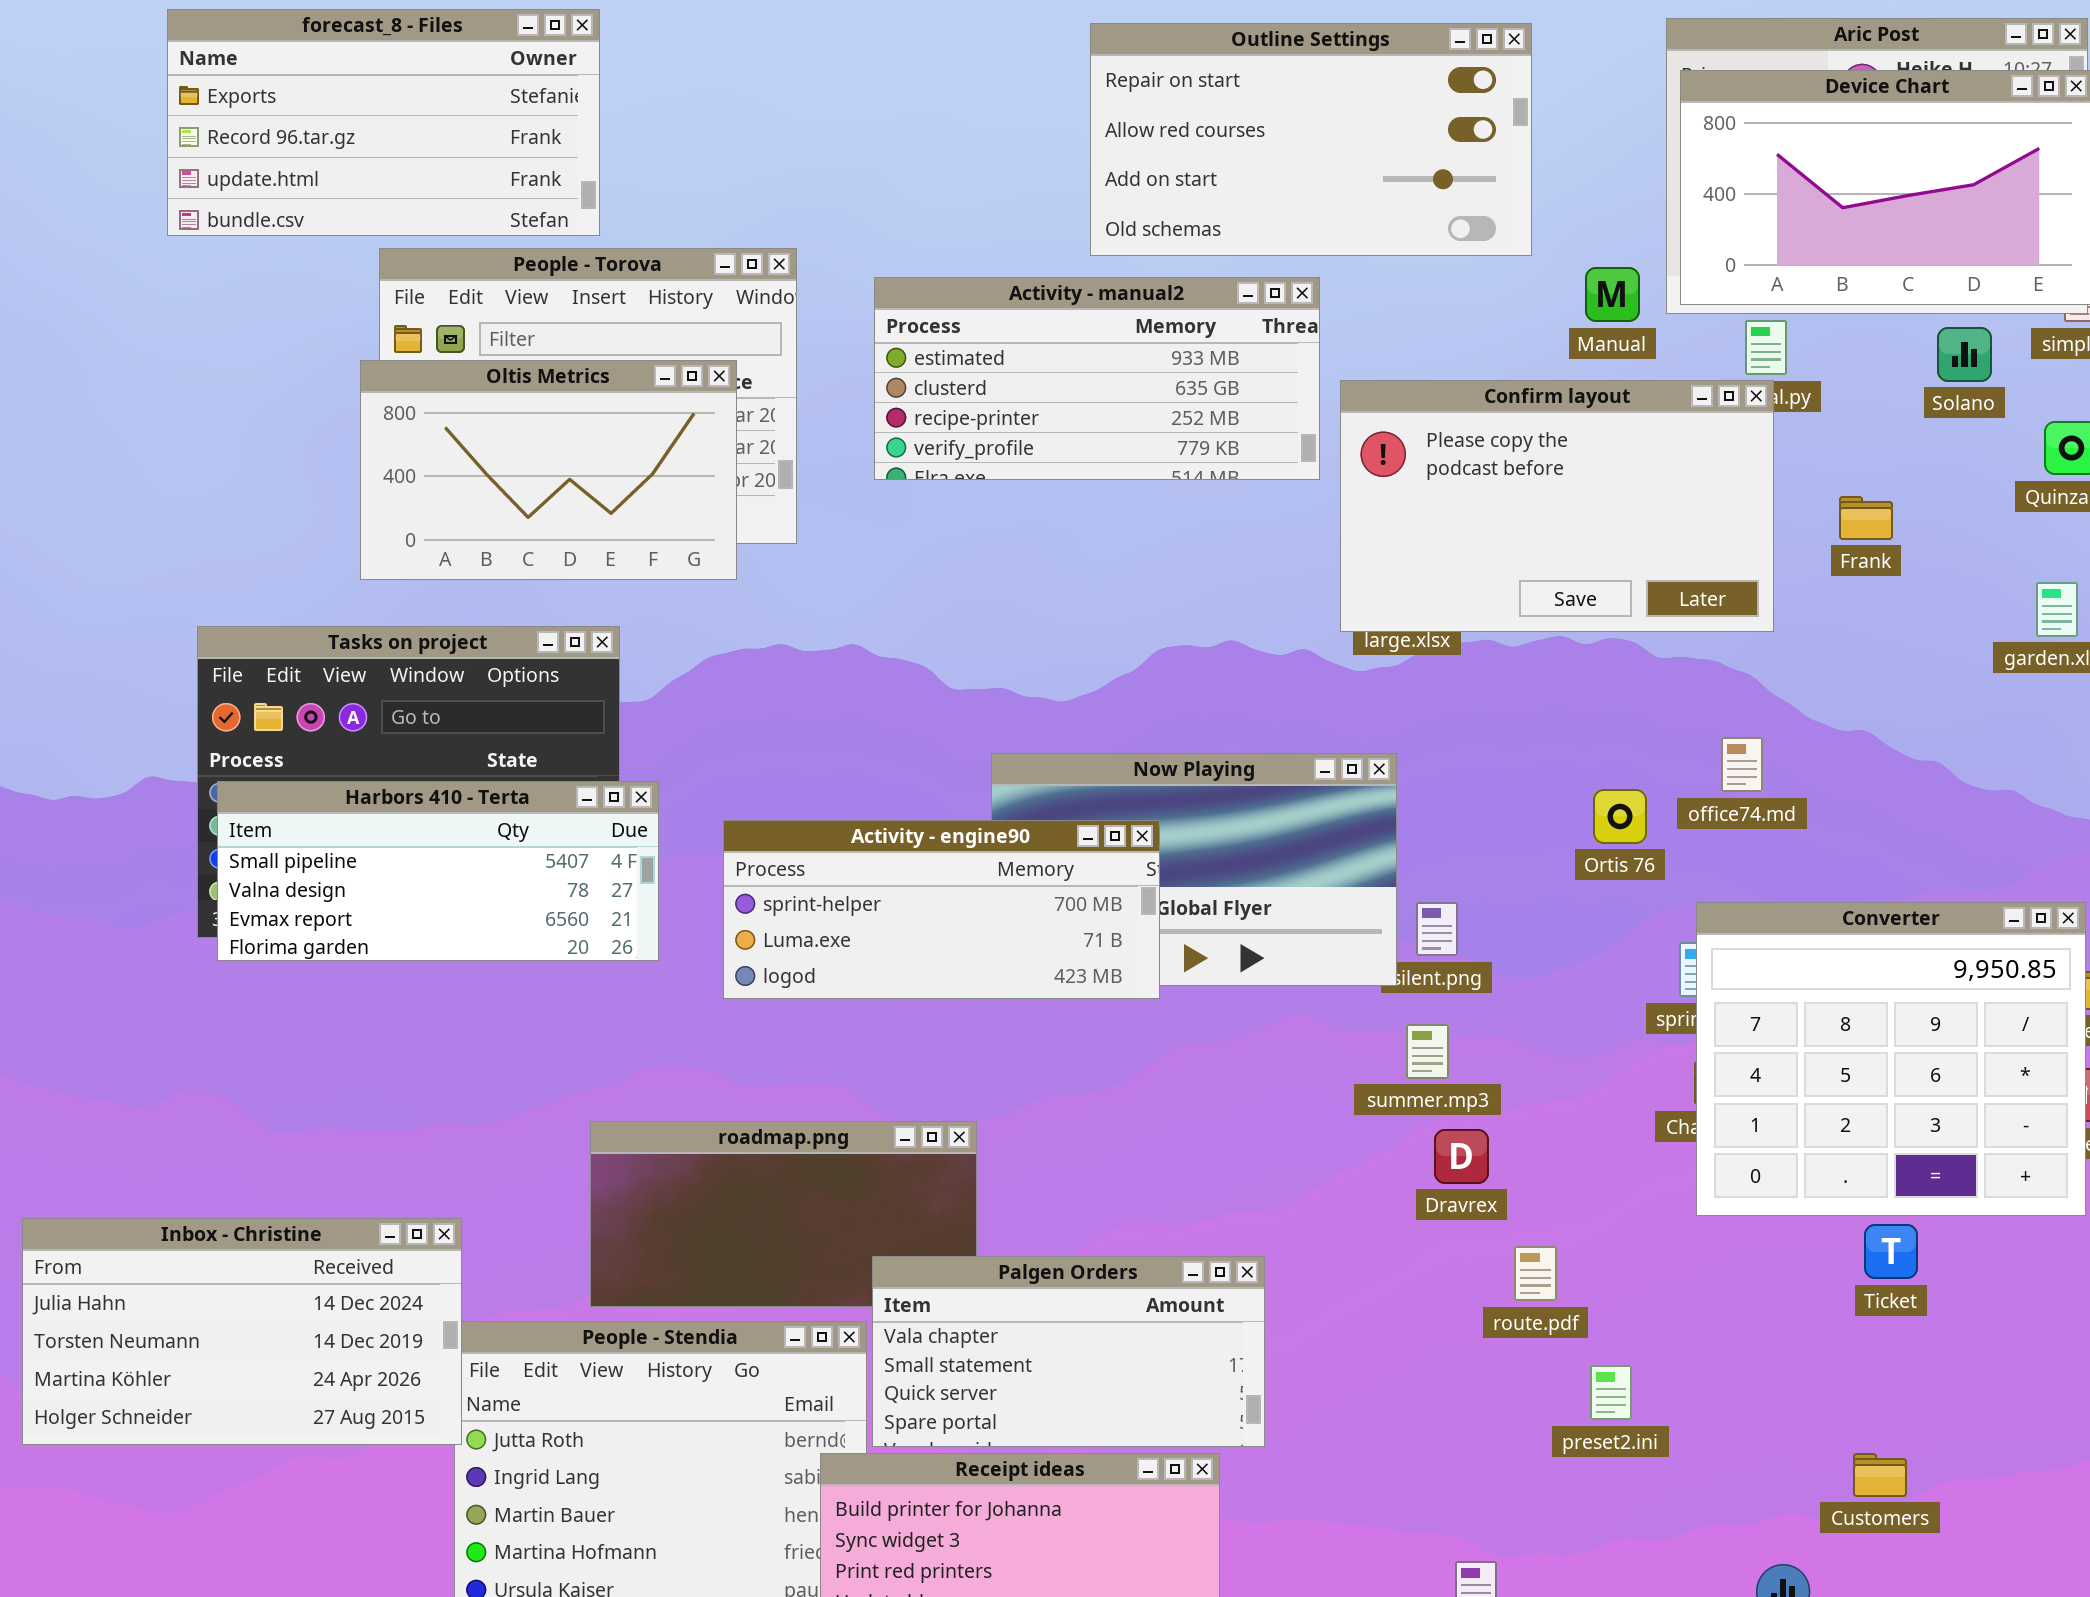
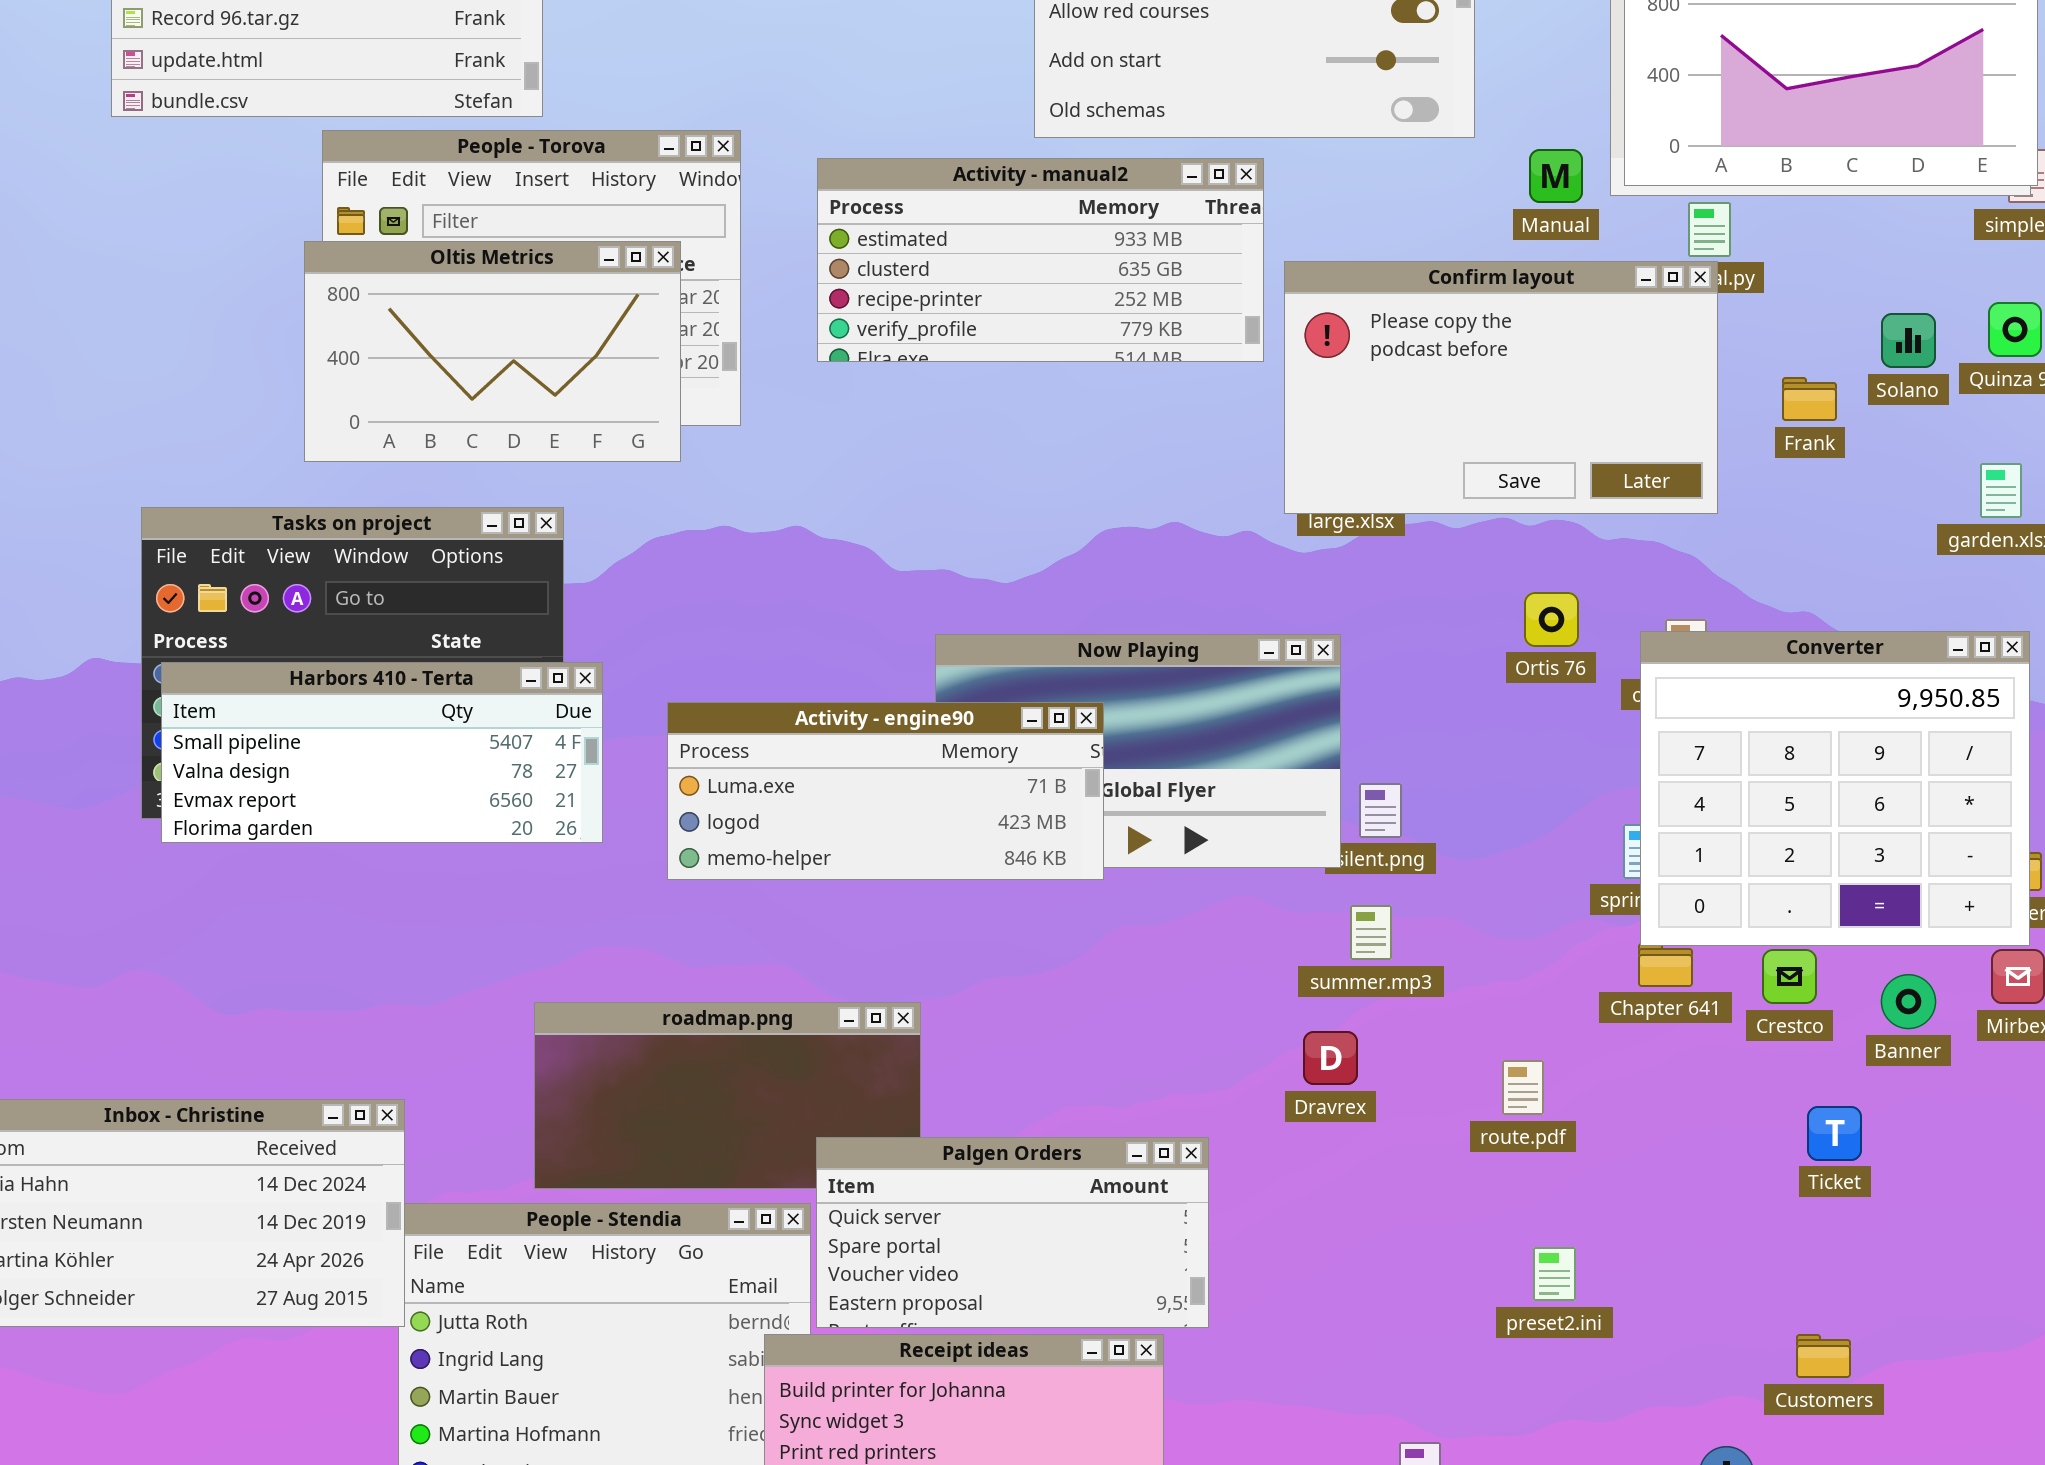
Solano: [1937,327,1992,382] -> [1881,313,1936,368], moved
Ortis 76: [1593,789,1647,844] -> [1524,592,1579,647], moved
Activity - engine90: [723,820,1160,999] -> [667,702,1104,880], scrolled down 1 row
Converter: [1696,902,2086,1216] -> [1640,631,2030,946], moved
Dravrex: [1434,1129,1489,1184] -> [1303,1031,1358,1085], moved
route.pdf: [1514,1246,1557,1301] -> [1502,1060,1544,1115], moved
Palgen Orders: [872,1256,1265,1447] -> [816,1137,1209,1328], scrolled down 2 rows

